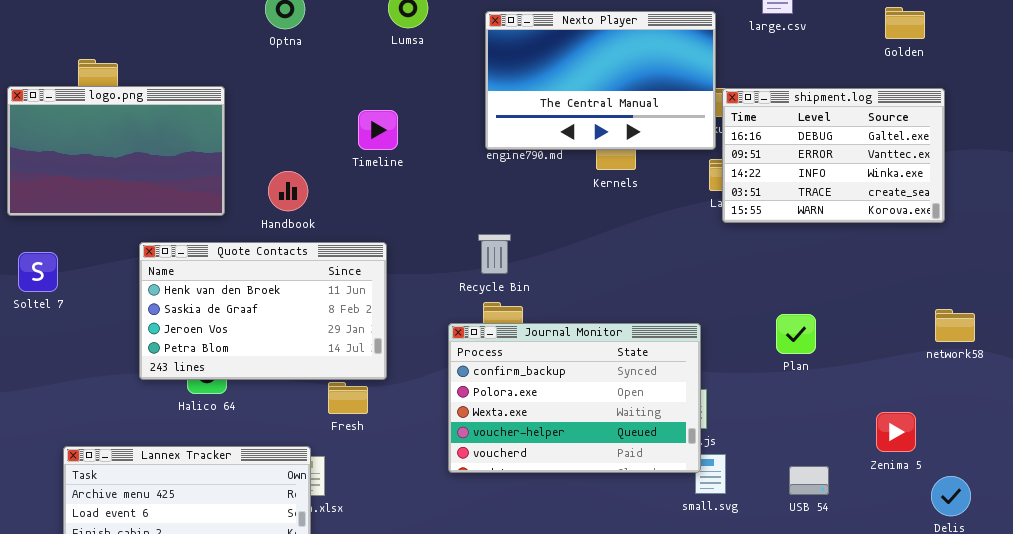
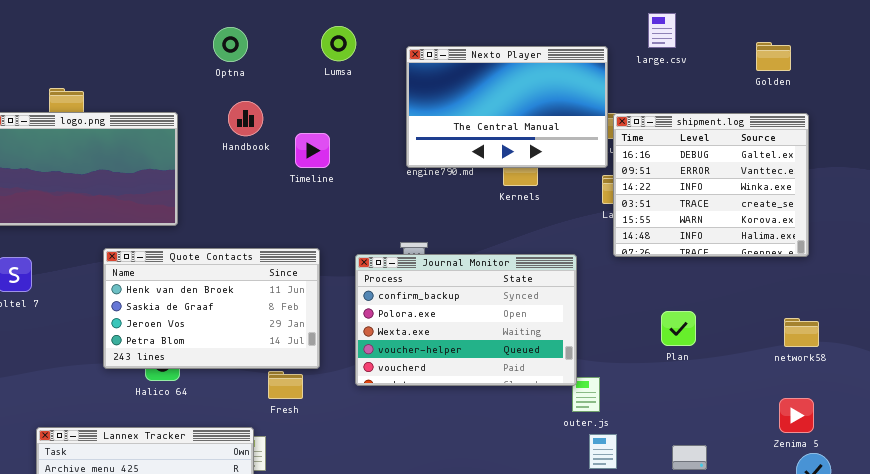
shipment.log: [722,88,945,223] -> [613,113,809,257], resized
Handbook: [268,171,308,211] -> [228,101,263,136], moved
network58: [935,309,975,342] -> [784,318,819,347], moved
Journal Monitor: [448,323,701,473] -> [355,254,577,386], moved
Zenima 5: [876,412,916,452] -> [779,398,814,433], moved

